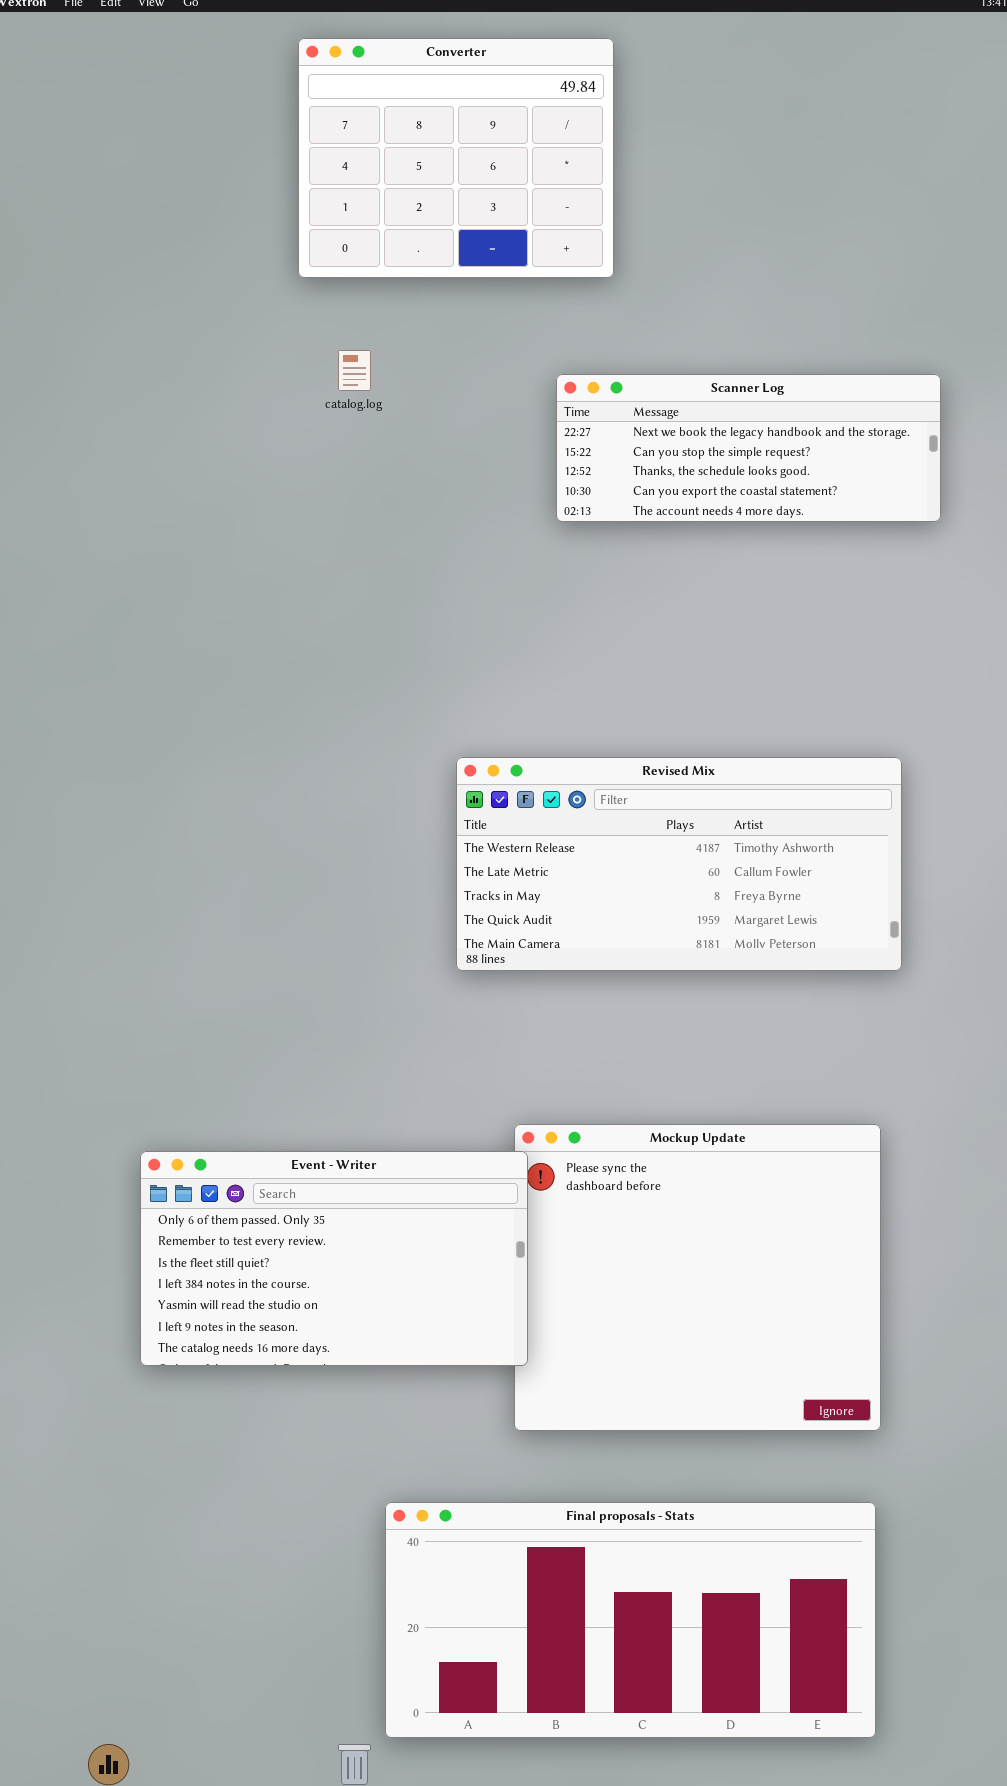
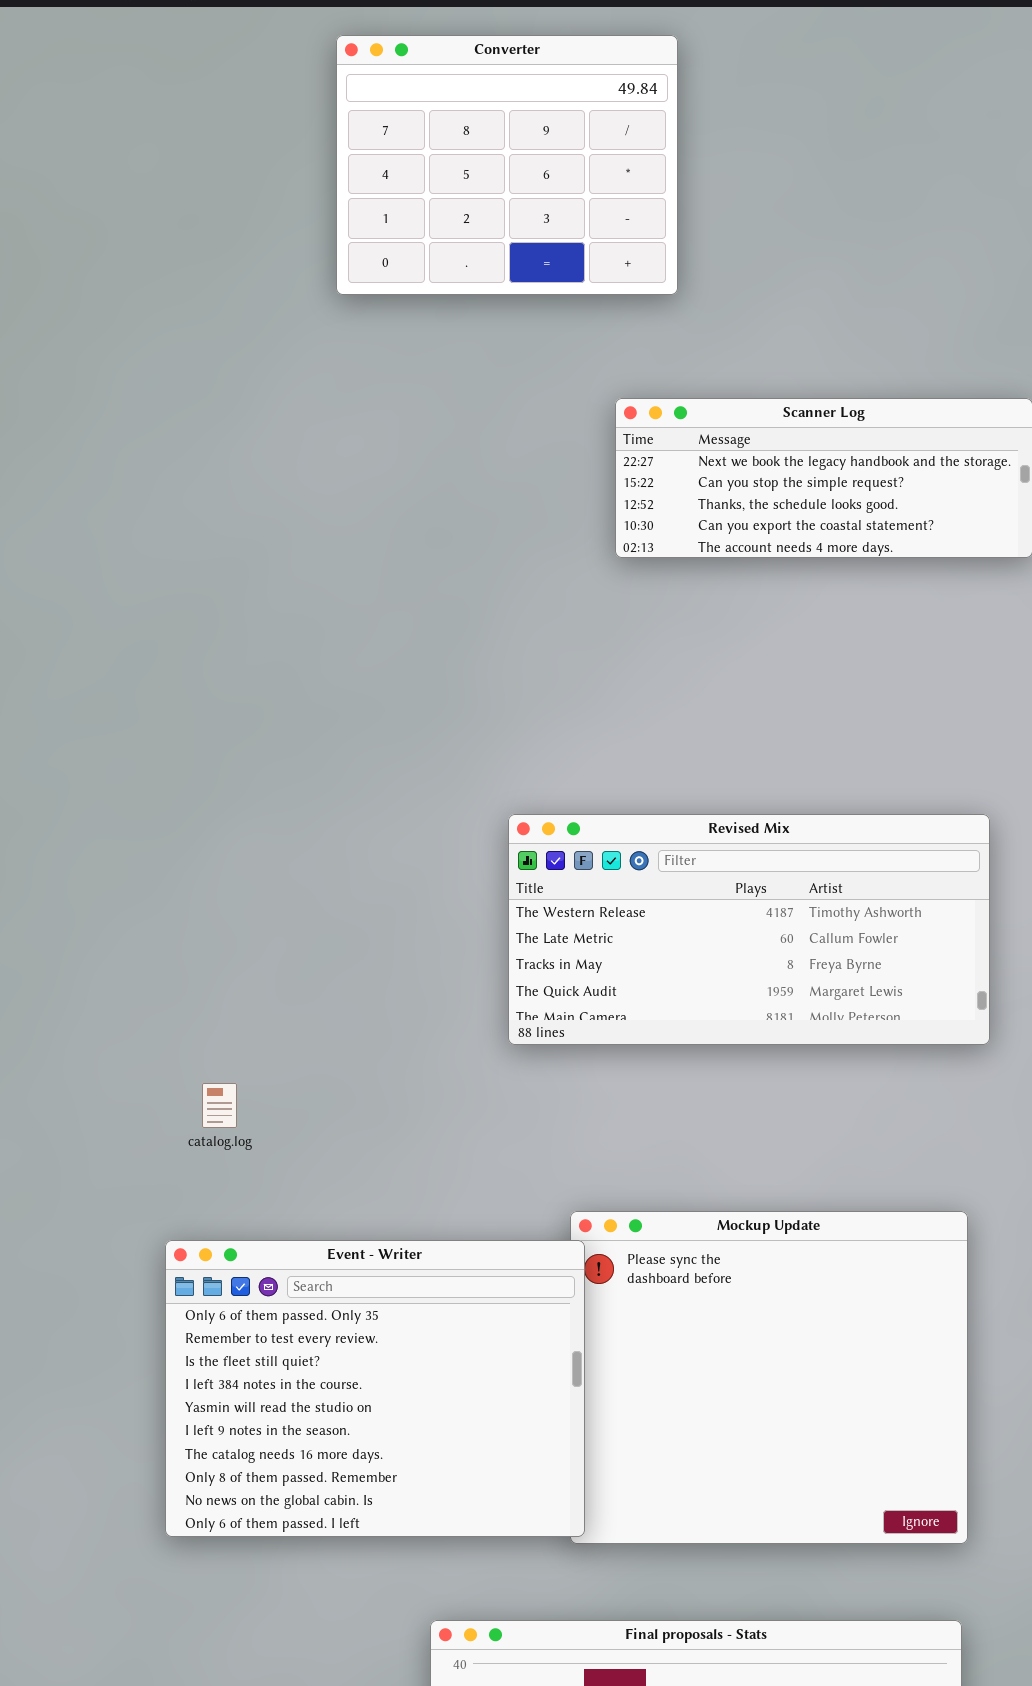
catalog.log: [338,350,371,391] -> [202,1083,237,1128], moved
Event - Writer: [140,1151,528,1366] -> [165,1240,585,1537], resized

